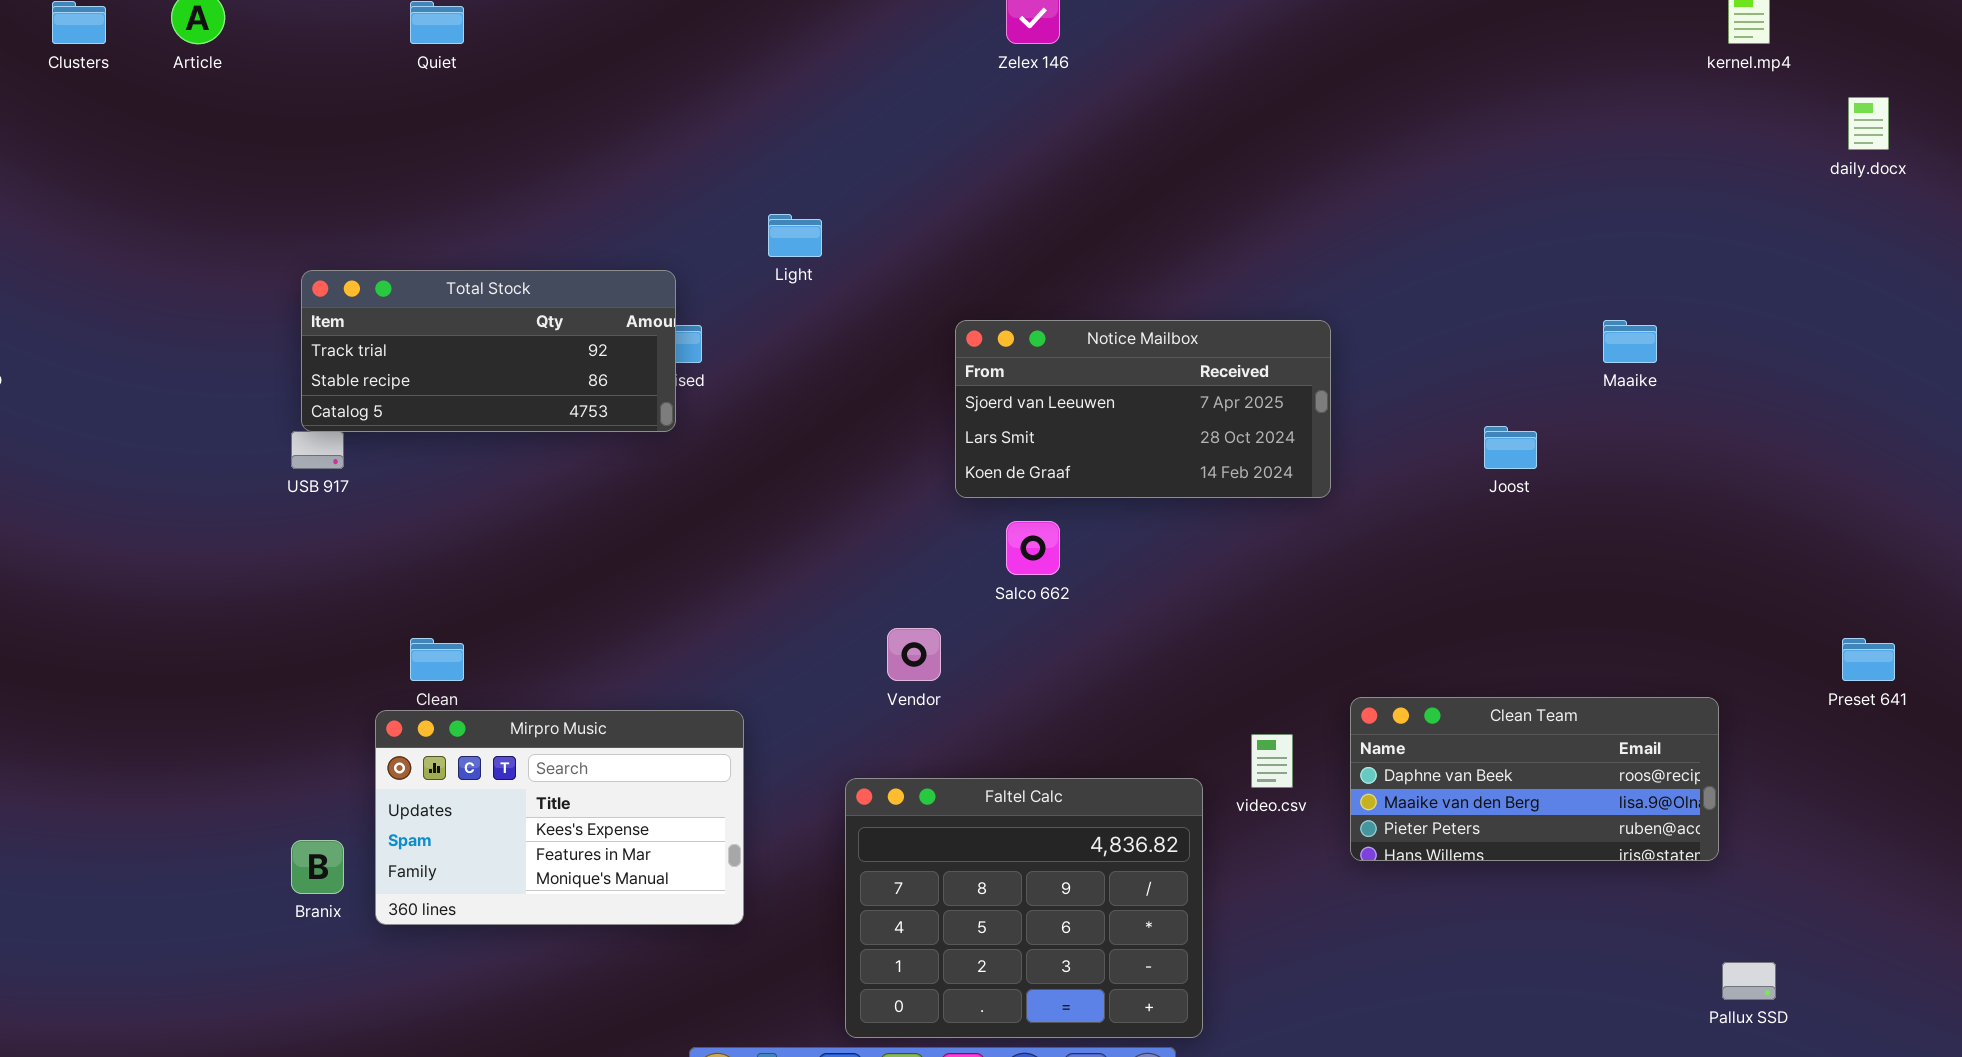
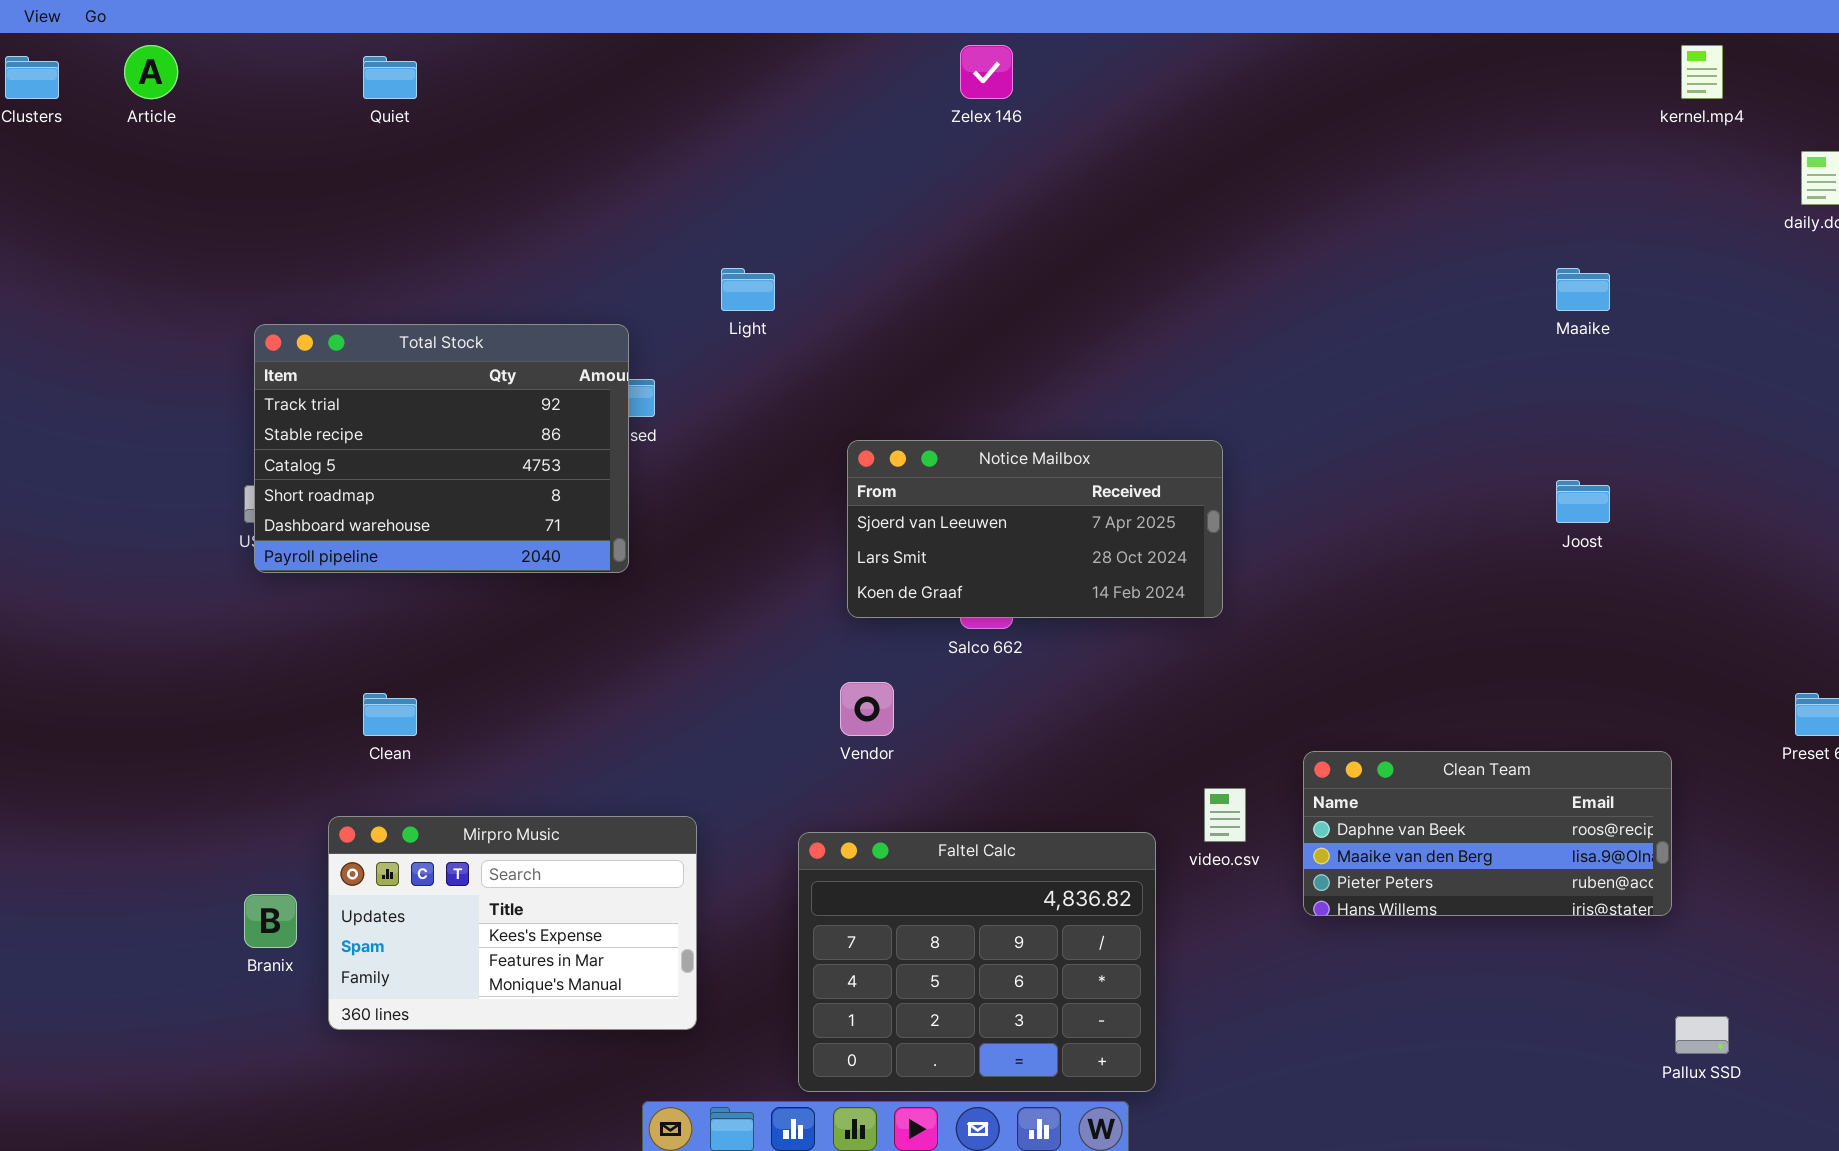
Total Stock: [301,270,676,432] -> [254,324,629,573], resized
Notice Mailbox: [955,320,1331,498] -> [847,440,1223,618], moved
Maaike: [1603,320,1657,363] -> [1556,268,1610,311], moved
Joost: [1484,426,1537,469] -> [1556,480,1610,523], moved
Mirpro Music: [375,710,744,925] -> [328,816,697,1030], moved

